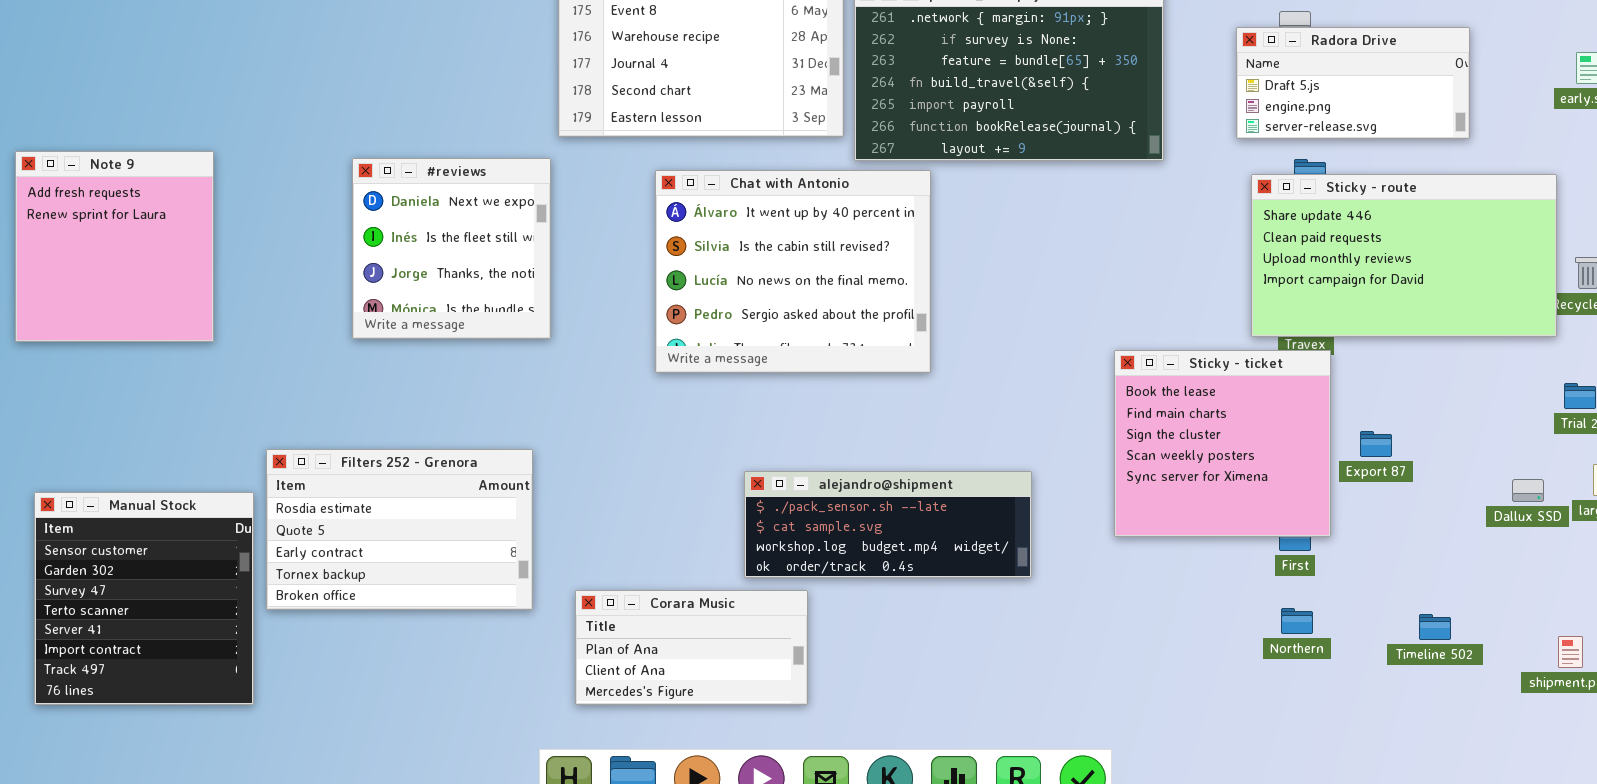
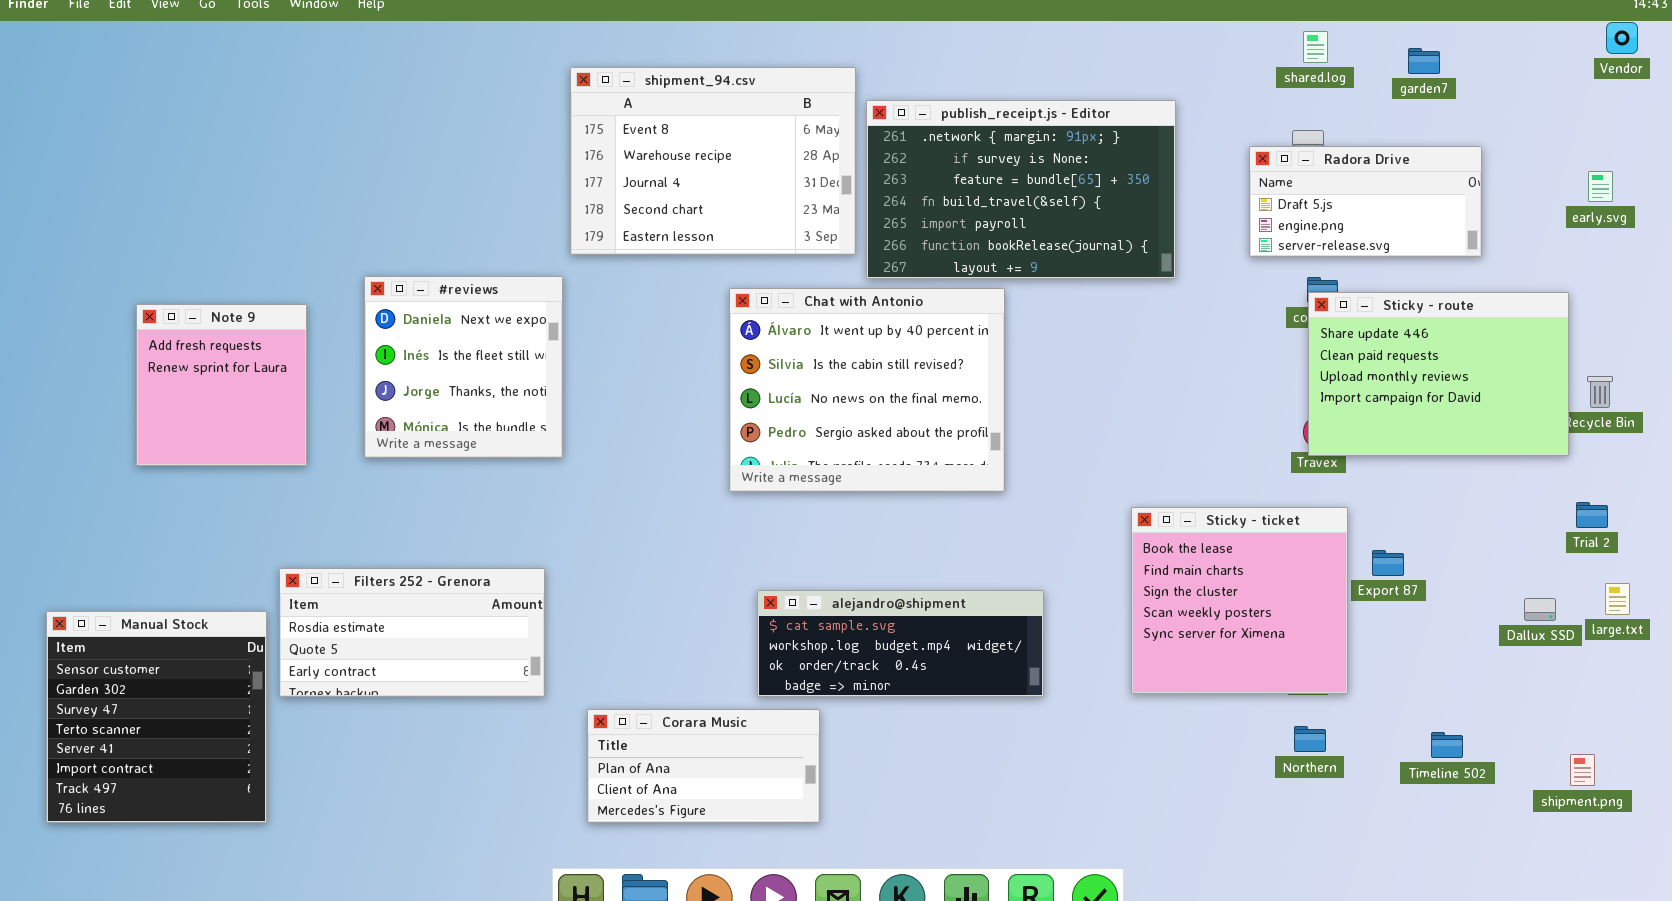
Note 9: [15,151,214,342] -> [136,304,307,466], moved, resized
Chat with Antonio: [655,170,931,373] -> [729,288,1005,492], moved
Sticky - route: [1251,174,1557,337] -> [1308,292,1569,456], resized
Sticky - ticket: [1114,350,1331,537] -> [1131,507,1348,694], moved
Filters 252 - Grenora: [266,449,533,610] -> [279,568,545,697], resized
alejandro@shipment: [744,471,1032,578] -> [757,590,1044,697], scrolled down 1 row

